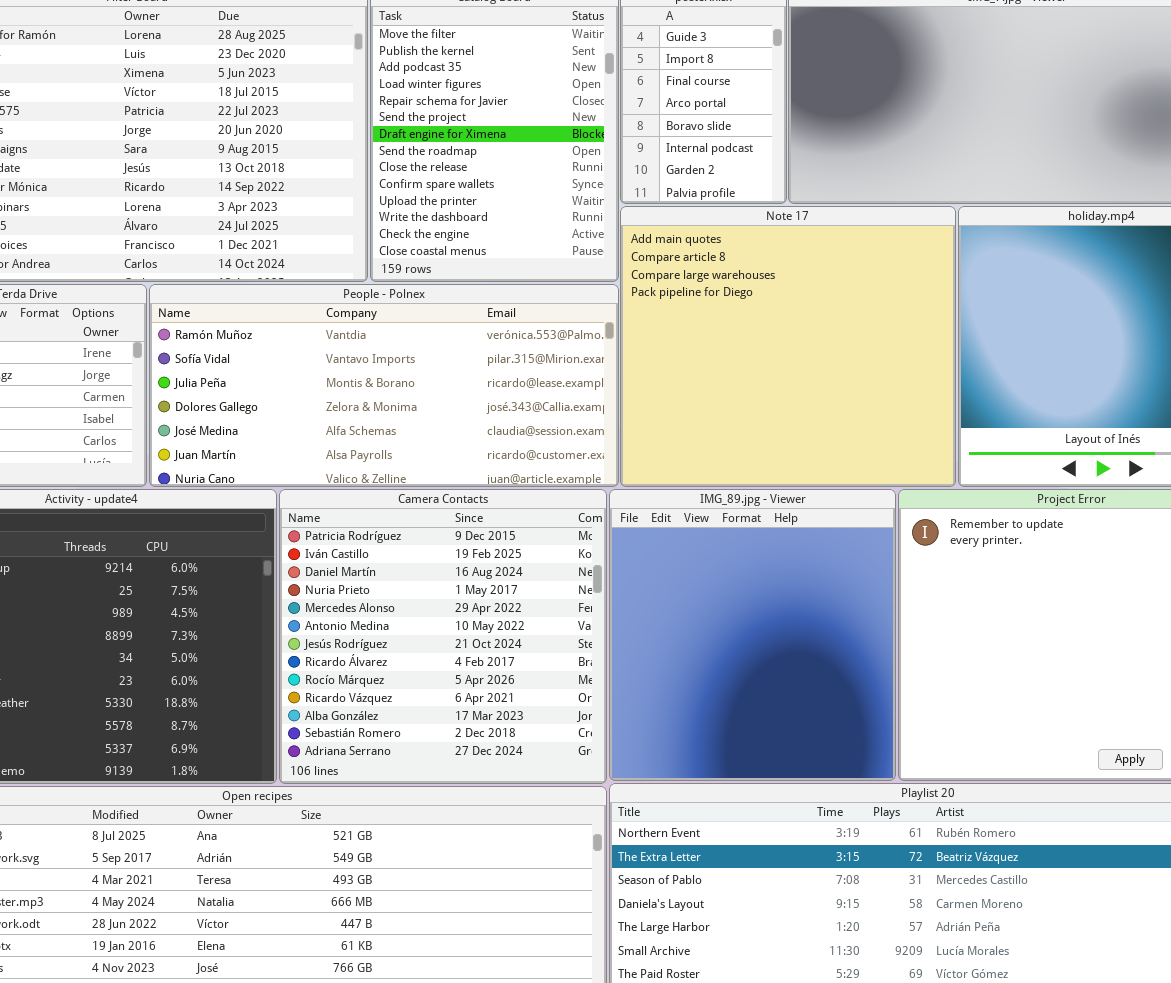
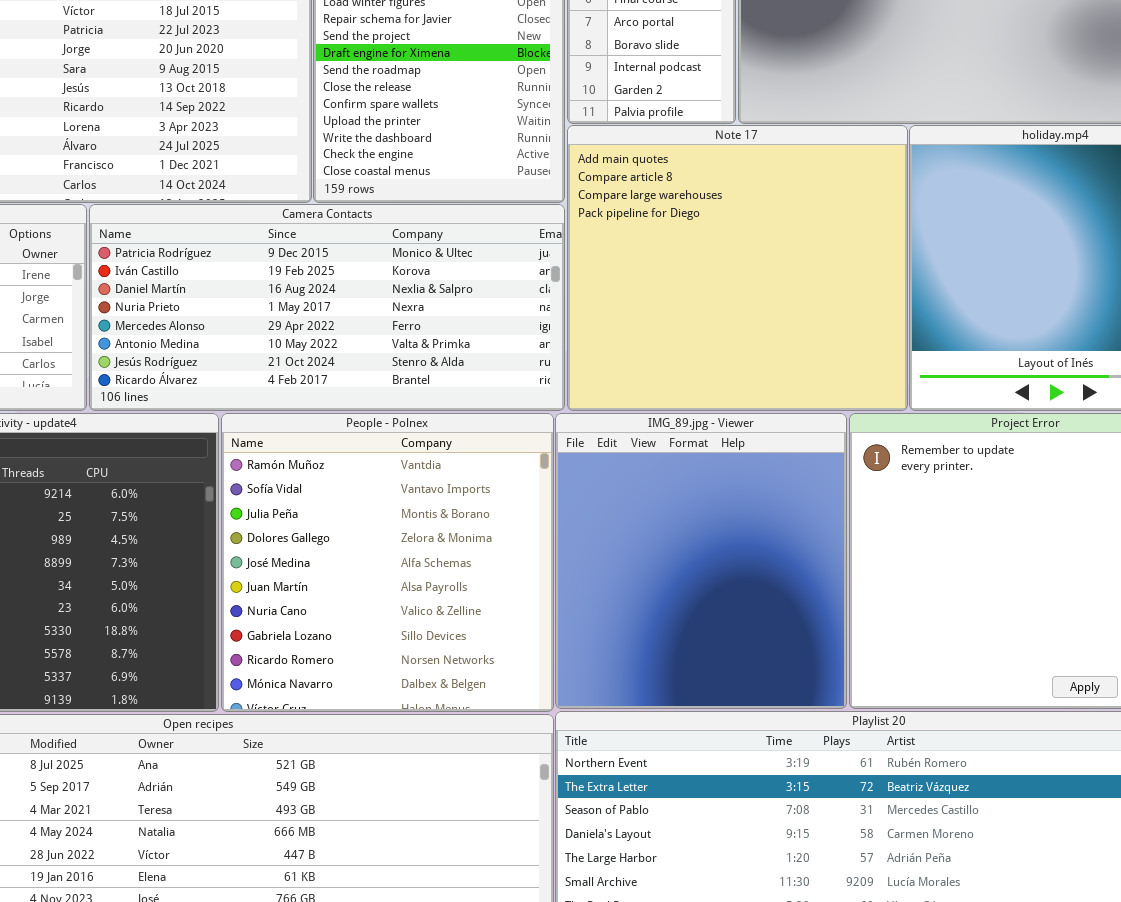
People - Polnex: [149,284,619,487] -> [221,413,554,712], moved, resized
Camera Contacts: [279,489,607,784] -> [89,204,565,411], moved, resized

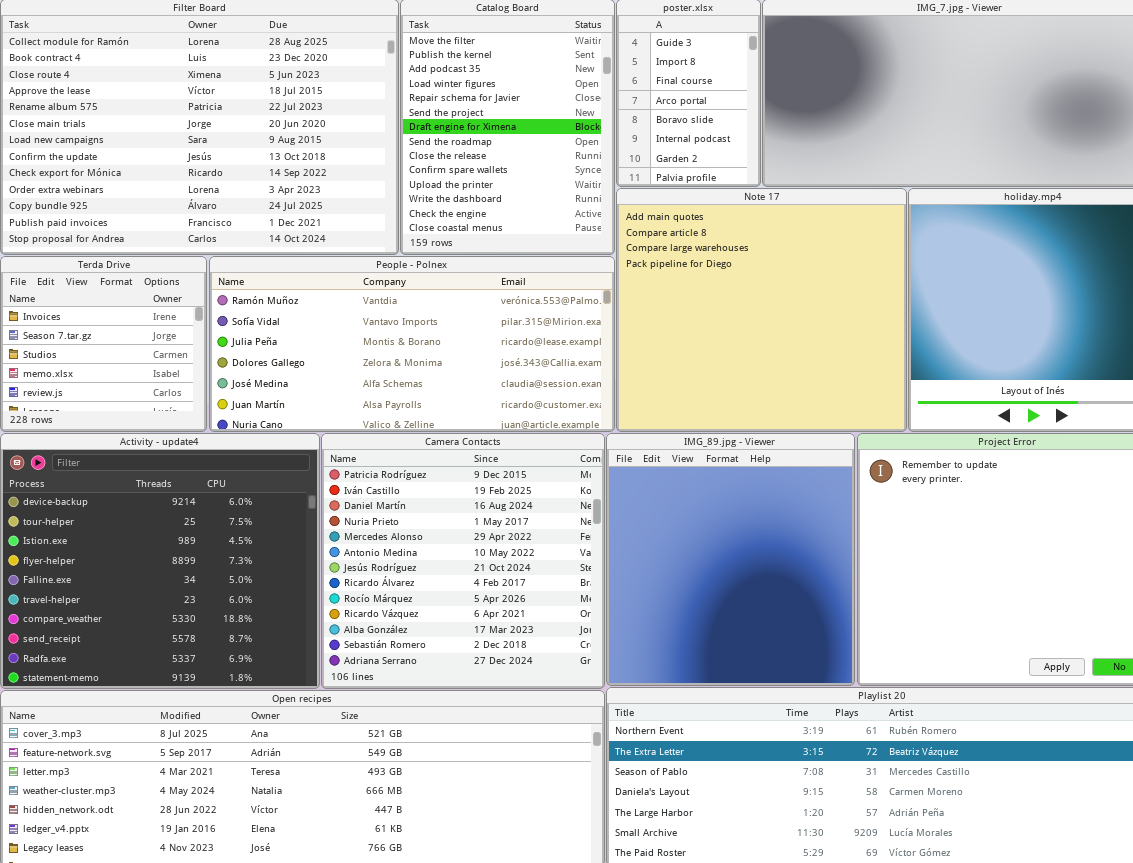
Camera Contacts: [89,204,565,411] -> [321,433,605,689], moved, resized
People - Polnex: [221,413,554,712] -> [209,256,615,432], moved, resized

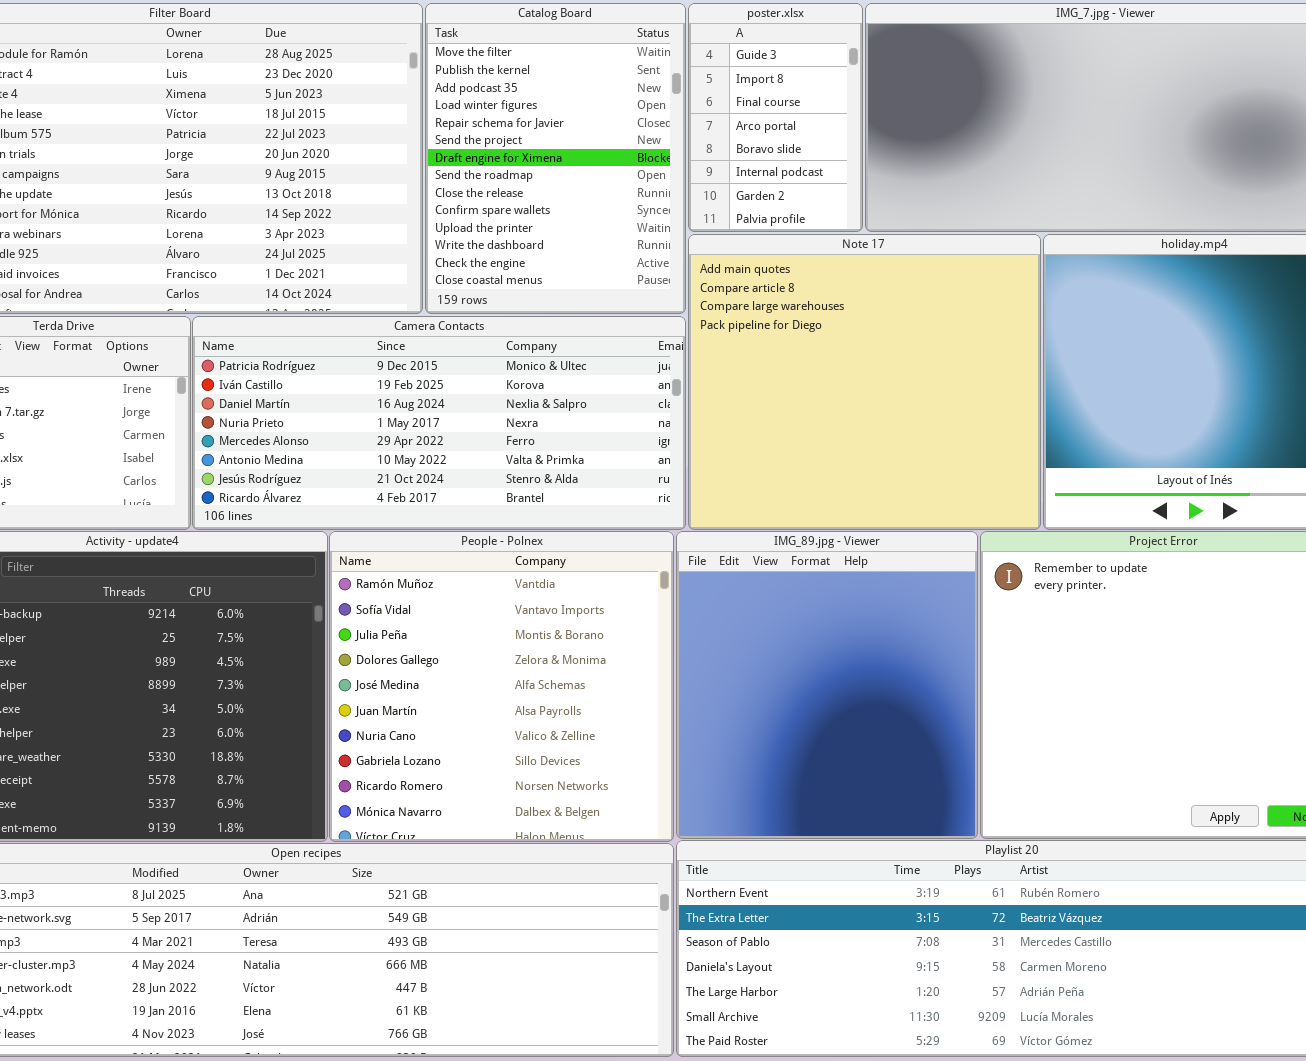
People - Polnex: [209,256,615,432] -> [329,531,674,842], moved, resized
Camera Contacts: [321,433,605,689] -> [192,316,686,530], moved, resized

